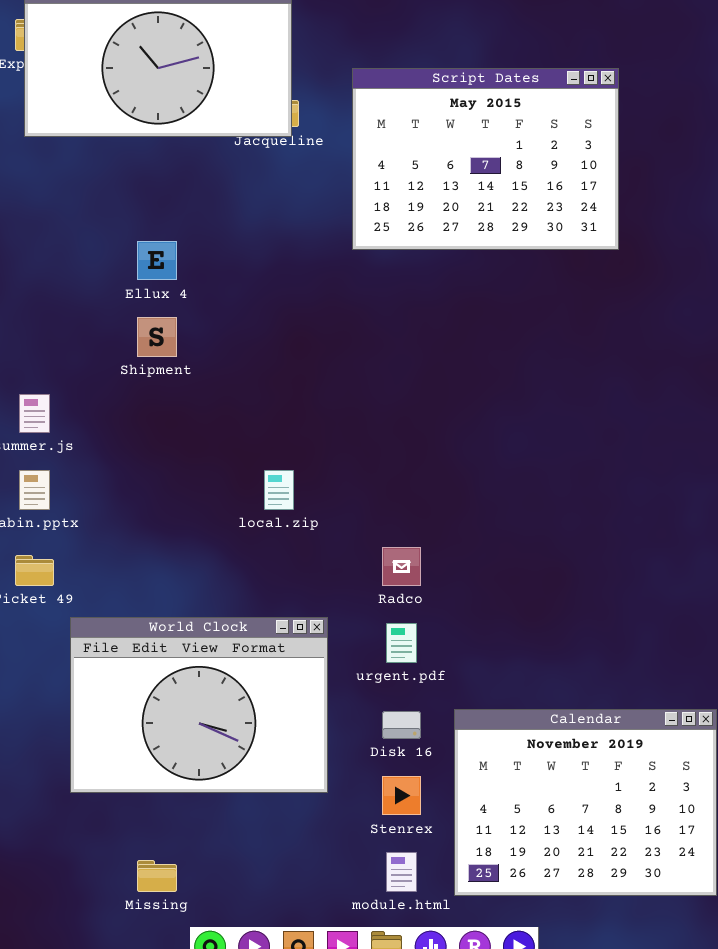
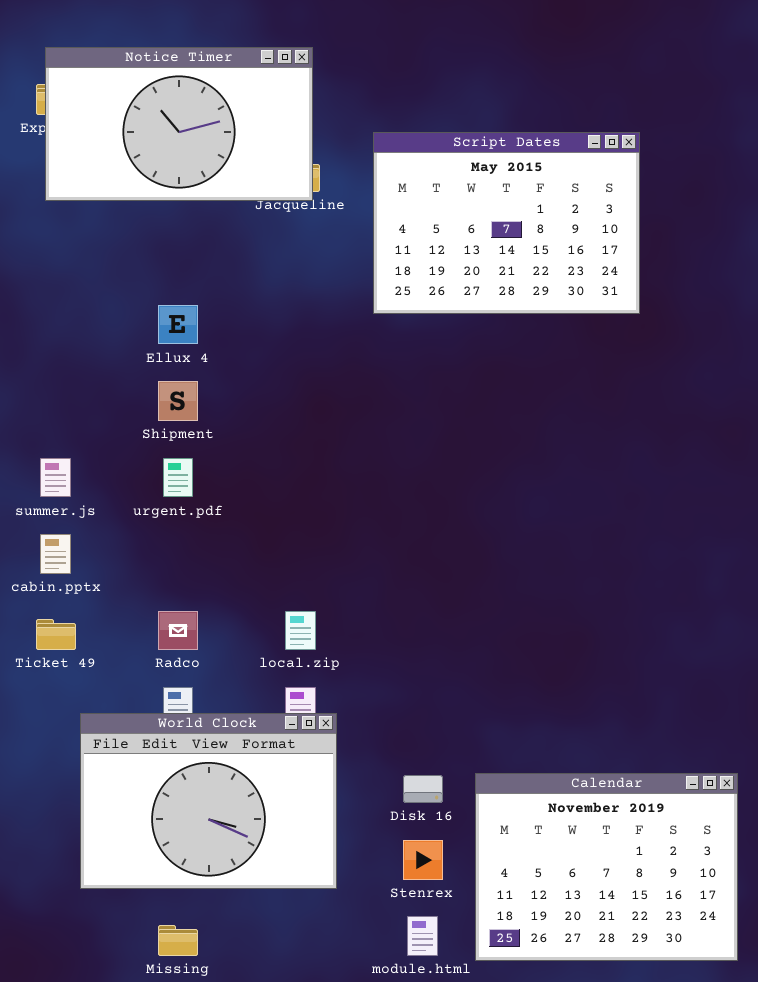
local.zip: [264,470,294,510] -> [285,611,316,650], moved
Radco: [382,547,421,586] -> [158,611,198,650], moved
World Clock: [70,617,328,793] -> [80,713,337,889], moved
urgent.pdf: [386,623,417,663] -> [163,458,193,497], moved

